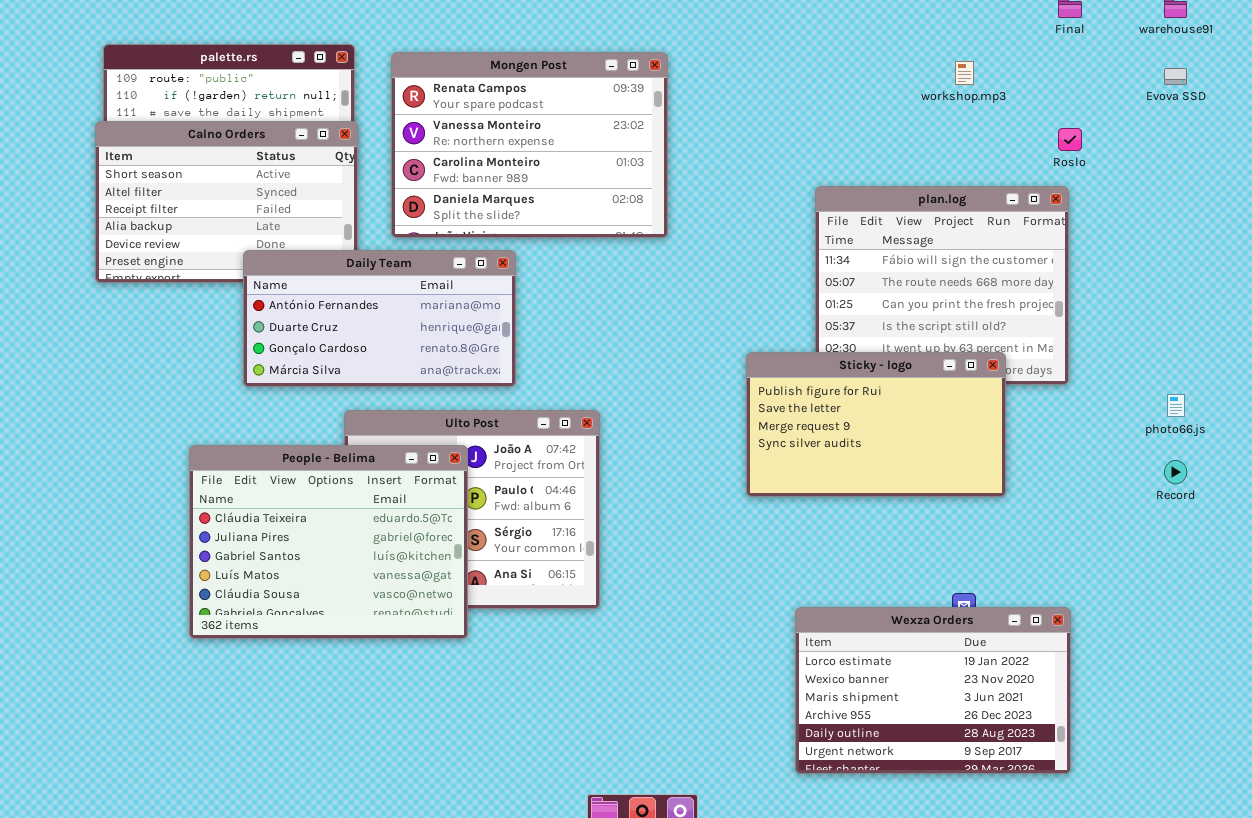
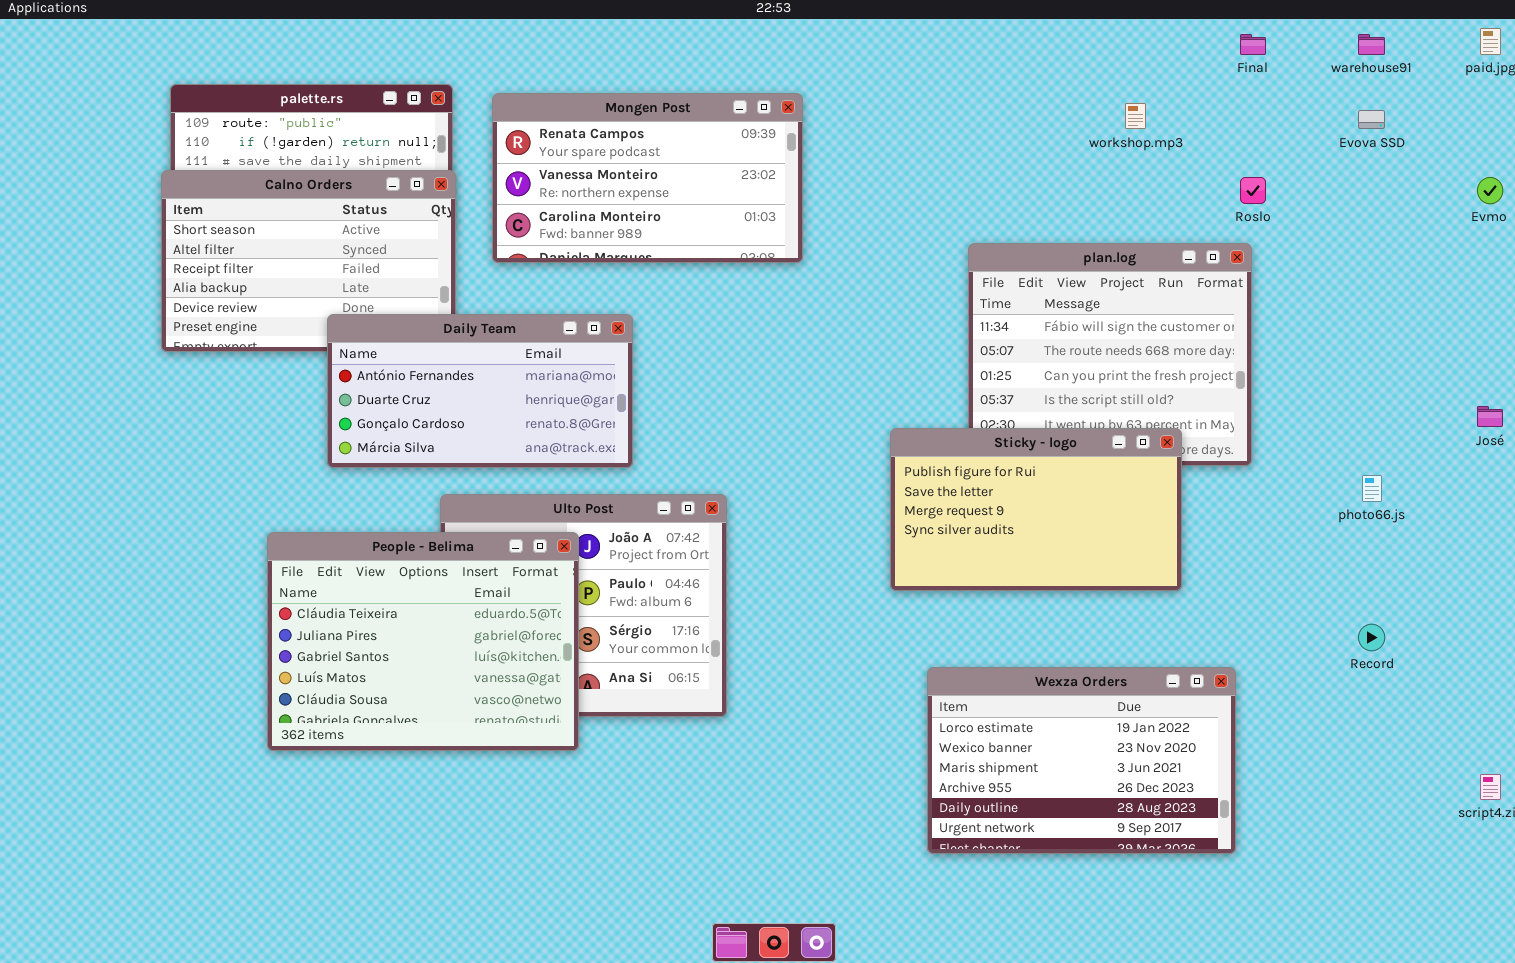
Mongen Post: [391,52,668,238] -> [492,93,803,263], resized
Record: [1164,460,1187,484] -> [1358,624,1385,651], moved
Wexza Orders: [795,607,1071,774] -> [927,667,1236,854], moved

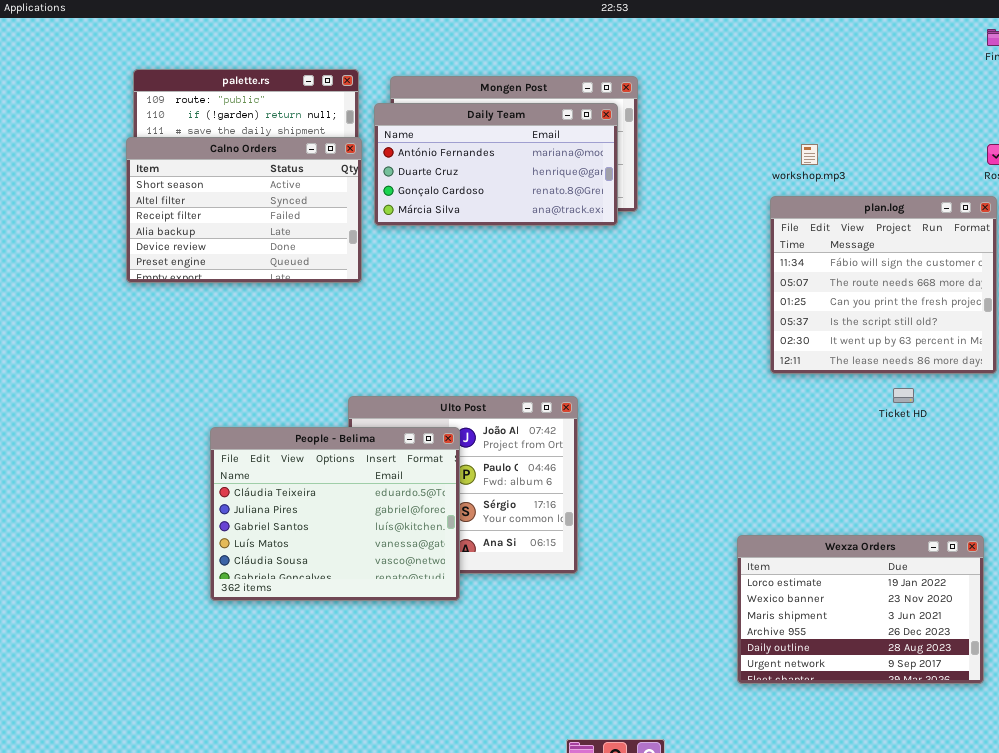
workshop.mp3: [1125,103,1146,129] -> [801,144,818,165], moved
Daily Team: [327,314,633,468] -> [374,103,618,226], moved
Sticky - logo: [890,428,1182,591] -> none, closed

